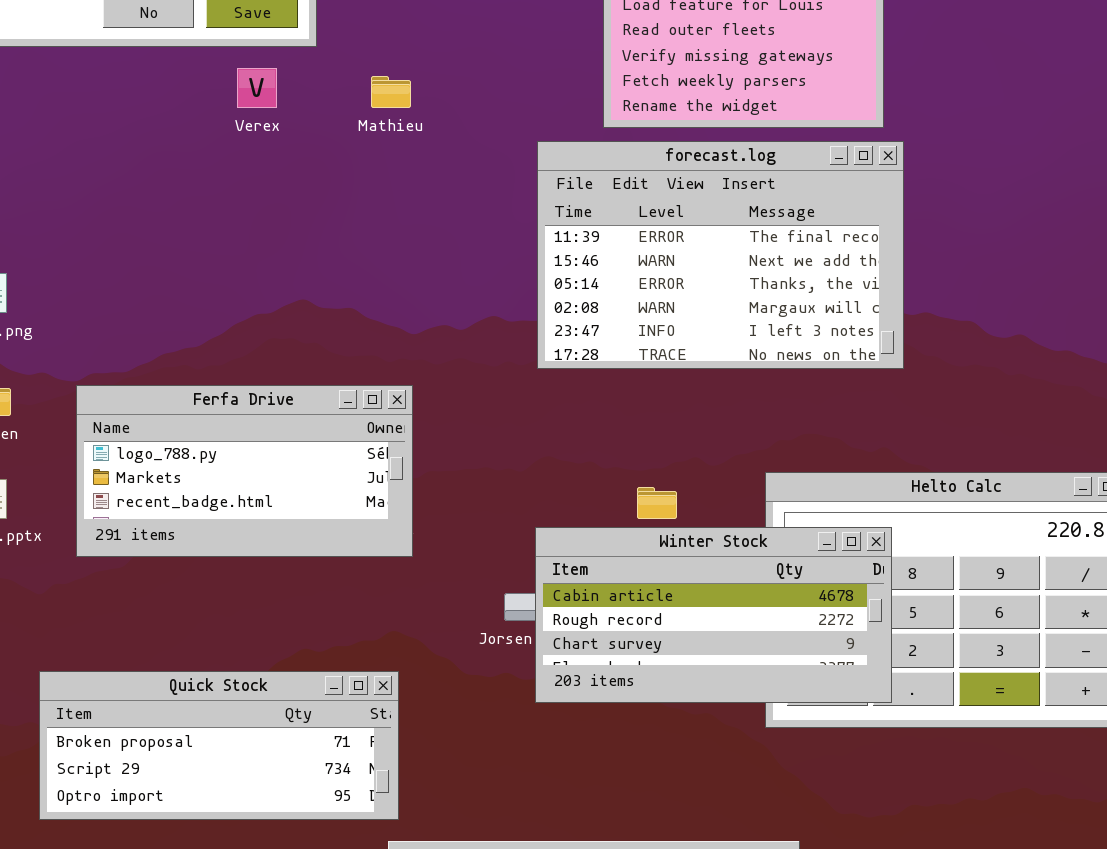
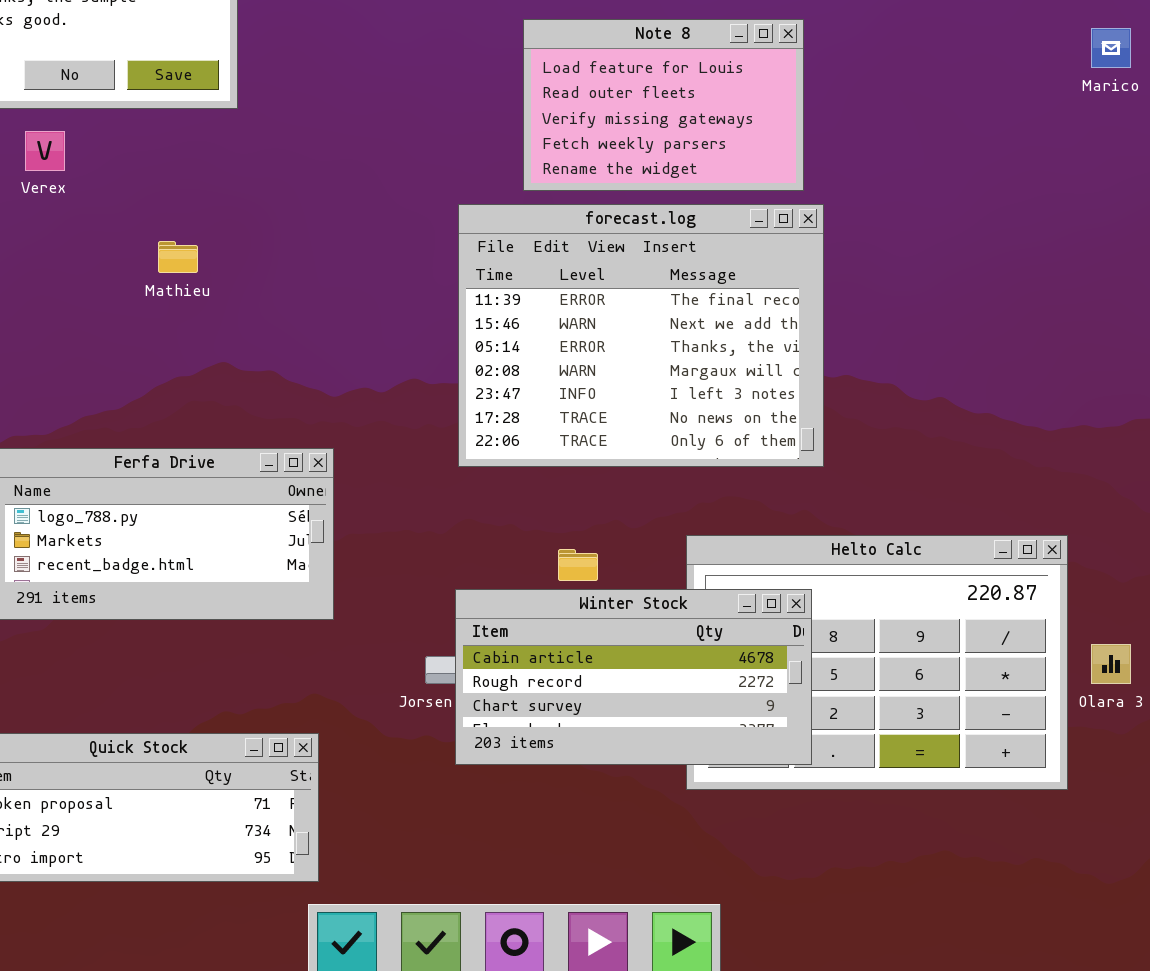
Verex: [237,68,277,108] -> [25,131,65,171], moved
Mathieu: [371,76,411,108] -> [158,241,198,273], moved
forecast.log: [537,141,904,369] -> [458,204,824,467], resized

